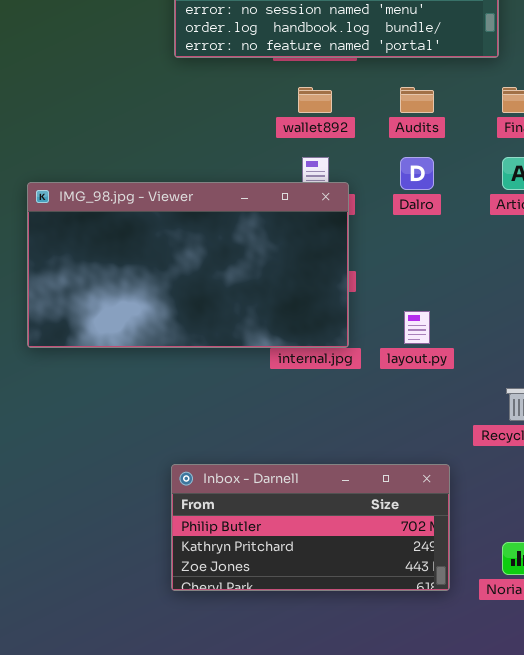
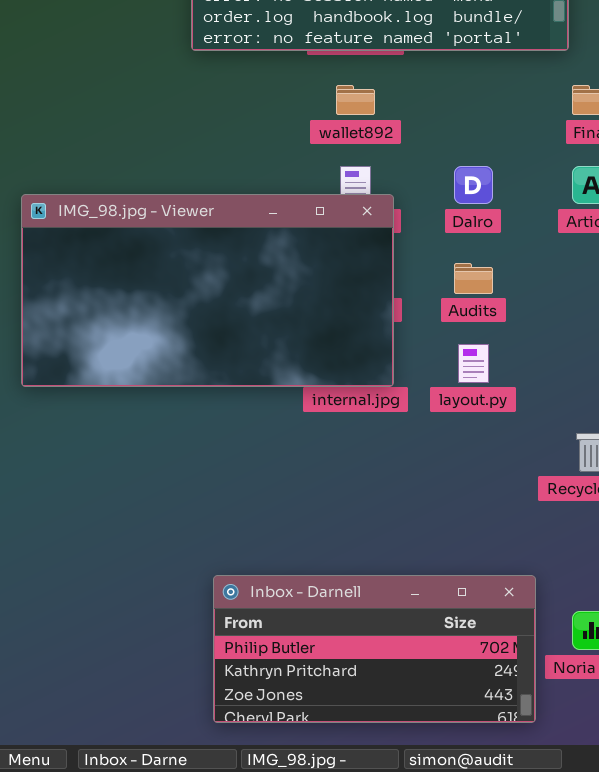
Audits: [400,87,434,113] -> [454,263,493,294], moved
Inbox - Darnell: [171,464,450,591] -> [213,575,536,723], moved

